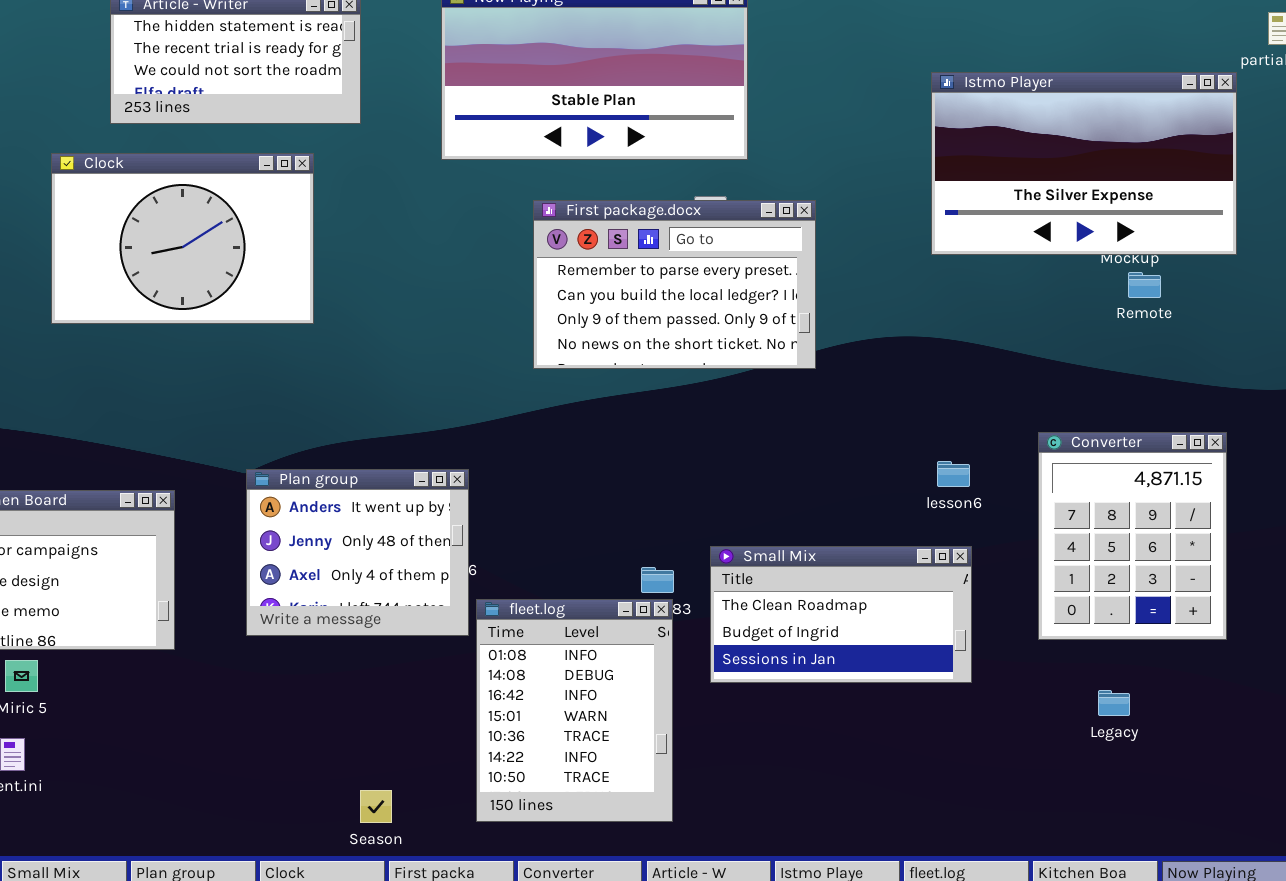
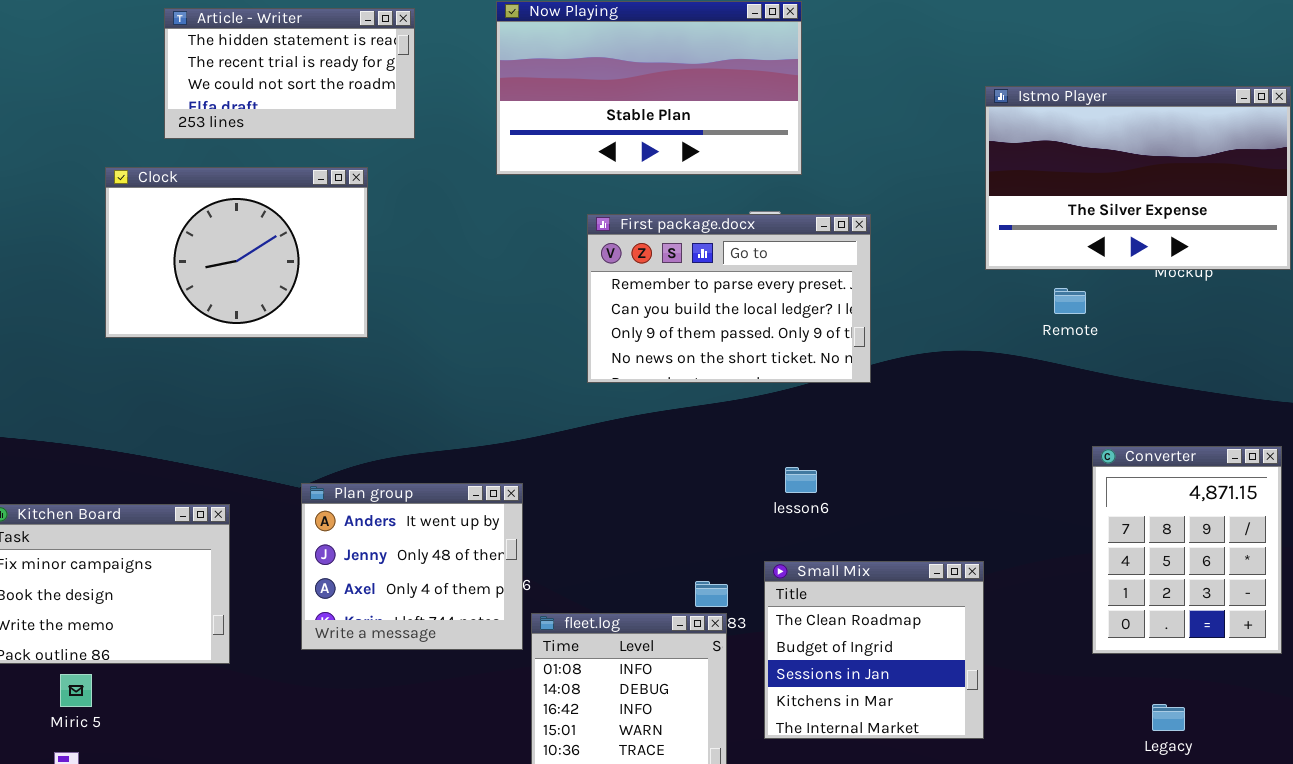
Remote: [1128,272,1161,298] -> [1054,288,1086,314], moved
lesson6: [937,461,970,487] -> [785,467,817,493], moved
Small Mix: [710,546,972,683] -> [764,561,984,739], resized

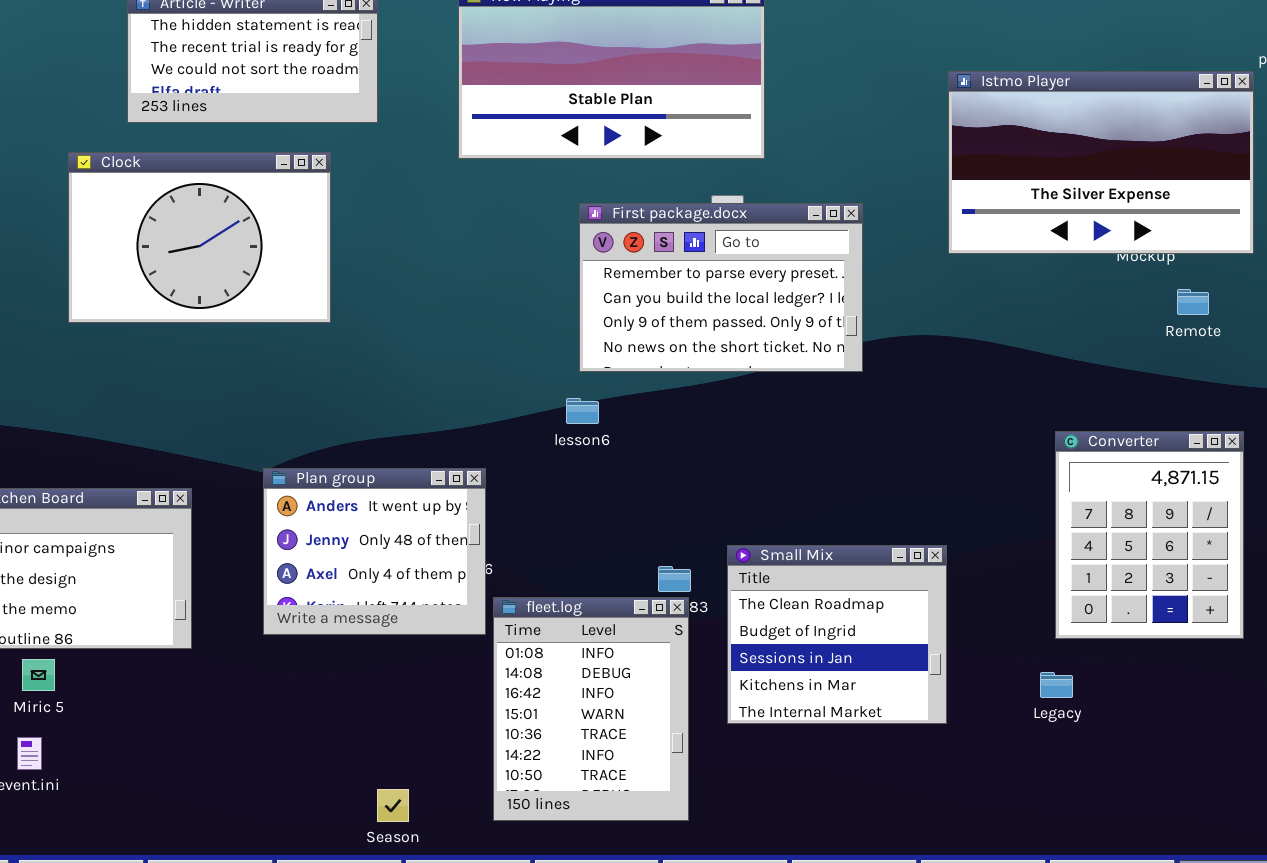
First package.docx: [587,214,871,383] -> [579,203,863,372], moved
Remote: [1054,288,1086,314] -> [1177,289,1209,315], moved
lesson6: [785,467,817,493] -> [566,398,599,424], moved
Legacy: [1152,704,1185,731] -> [1040,672,1073,698], moved

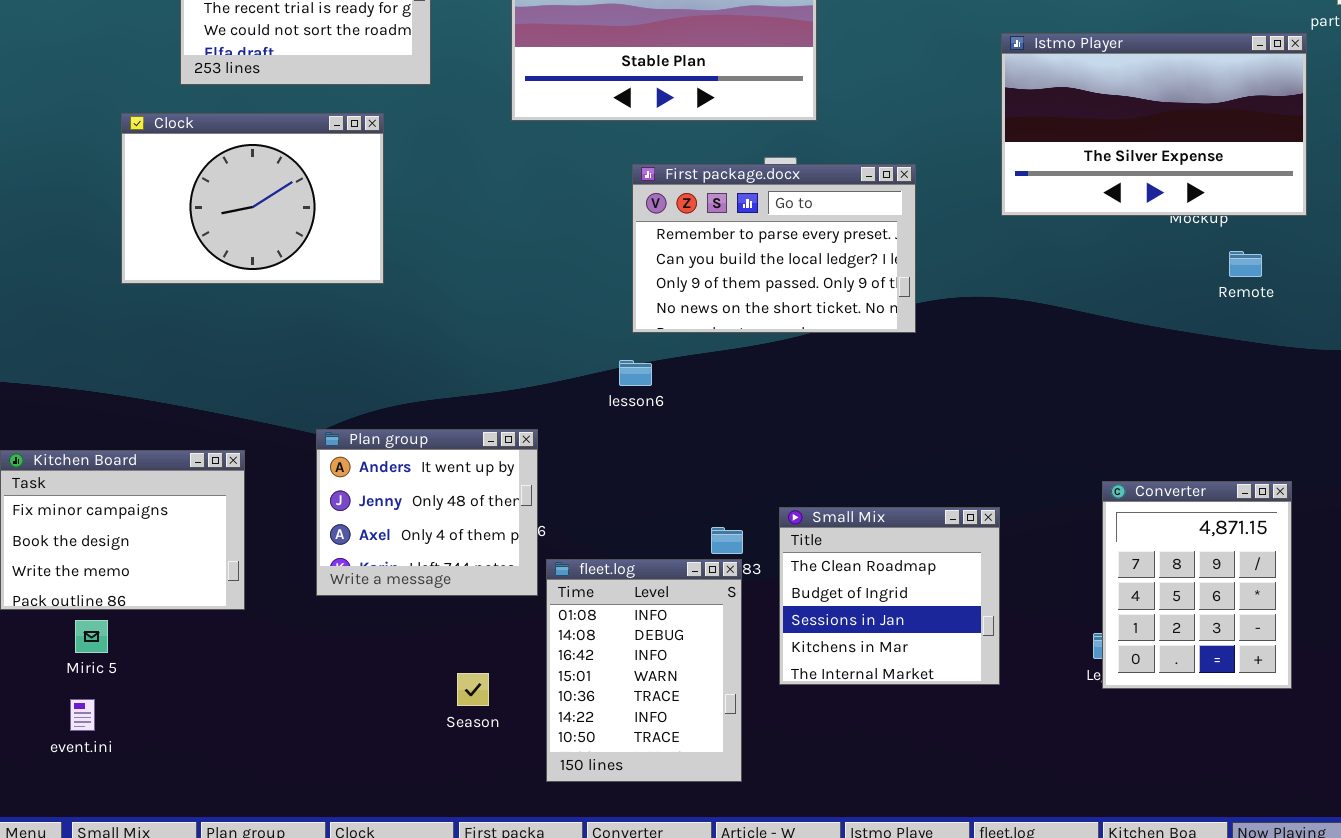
Converter: [1055,431,1244,639] -> [1102,481,1292,689], moved
Season: [377,789,409,822] -> [457,673,489,706], moved

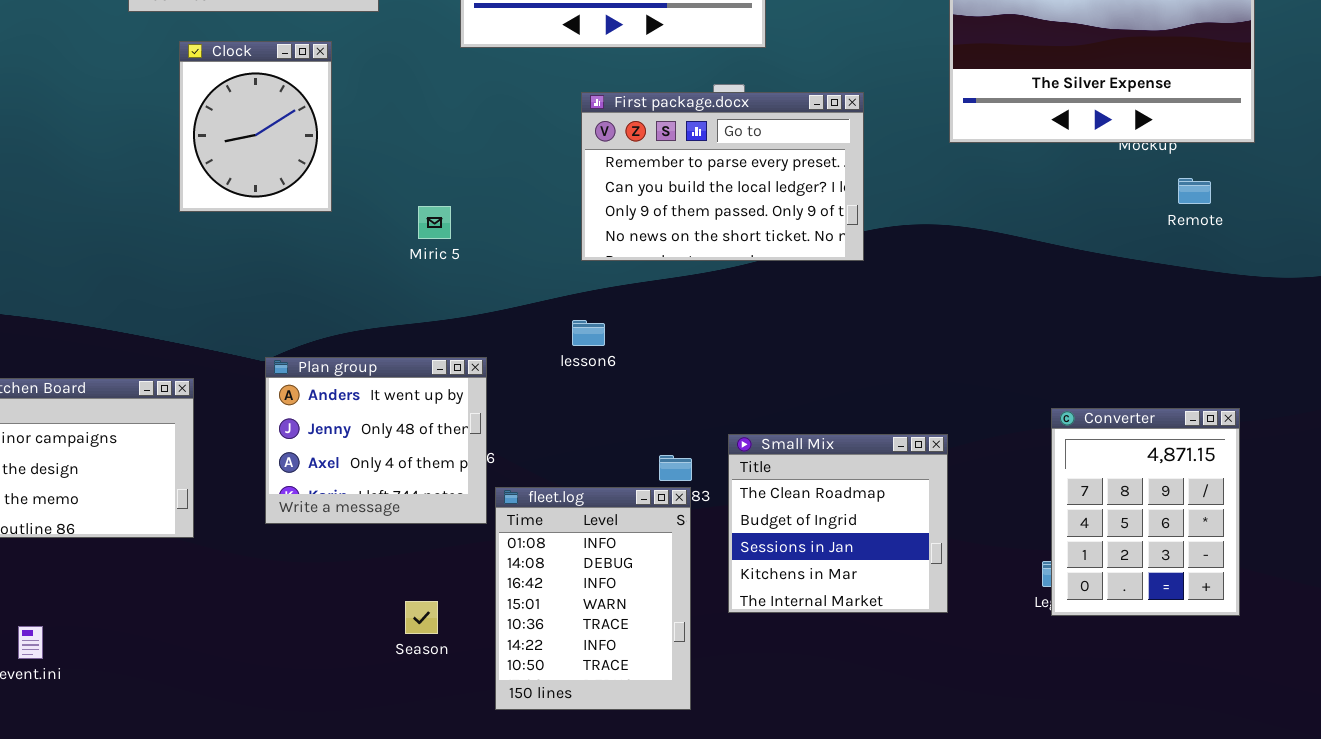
Clock: [121,113,384,284] -> [179,41,332,212], resized
lesson6: [619,360,652,386] -> [572,320,605,346], moved
Miric 5: [75,620,108,653] -> [418,206,451,239], moved

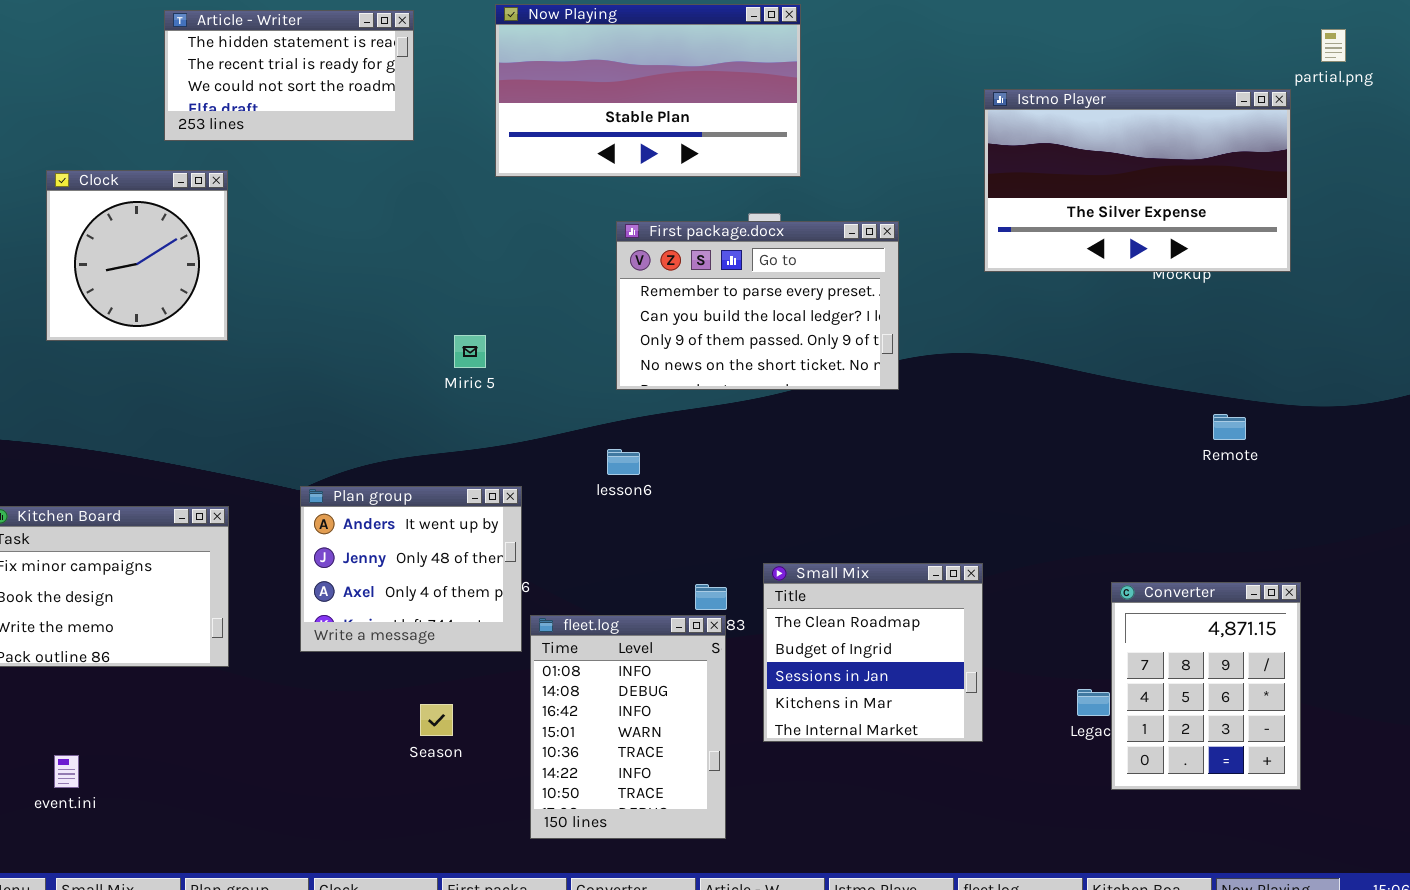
Clock: [179,41,332,212] -> [46,170,228,341], moved, resized
Remote: [1178,178,1211,204] -> [1213,414,1246,440], moved
Converter: [1051,408,1240,616] -> [1111,582,1301,790], moved
Season: [405,601,438,634] -> [420,704,453,736], moved

